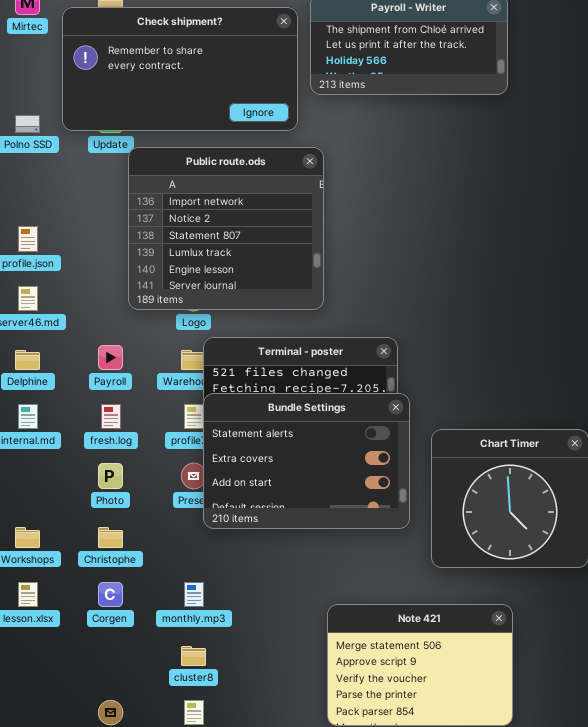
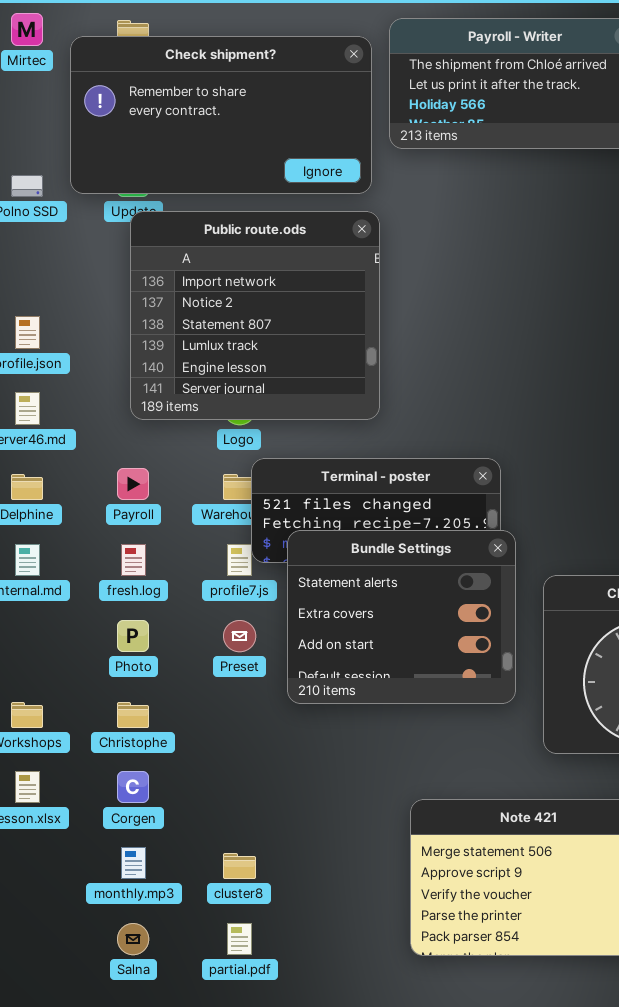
Public route.ods: [128,147,324,310] -> [130,211,380,420], moved
Bundle Settings: [203,393,410,529] -> [287,530,516,704], resized
monthly.mp3: [184,582,204,607] -> [121,847,146,879], moved

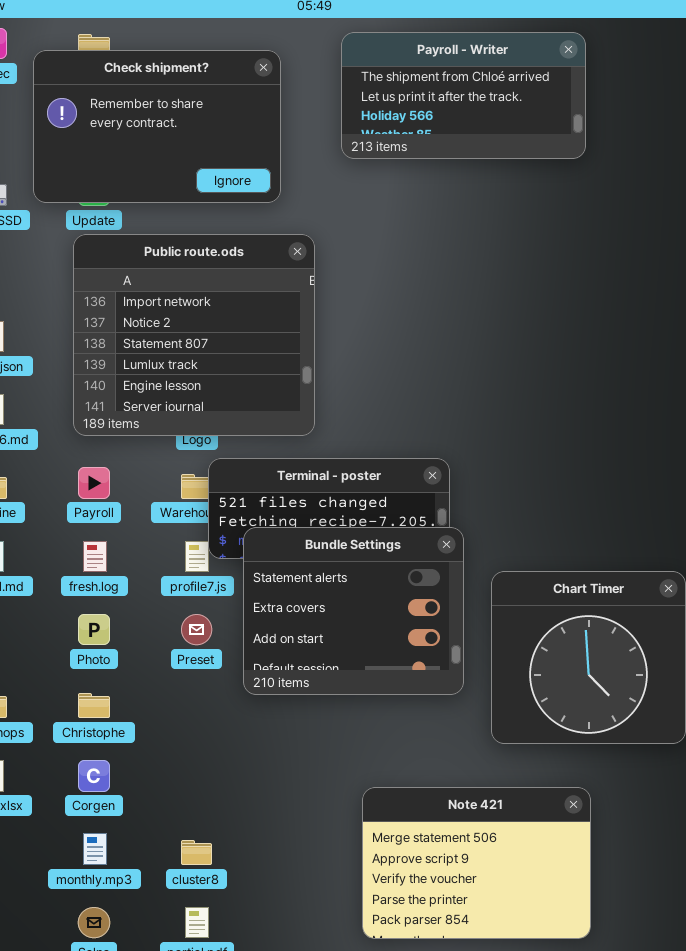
Check shipment?: [70,36,372,194] -> [33,50,281,203], resized
Public route.ods: [130,211,380,420] -> [73,234,315,436], moved

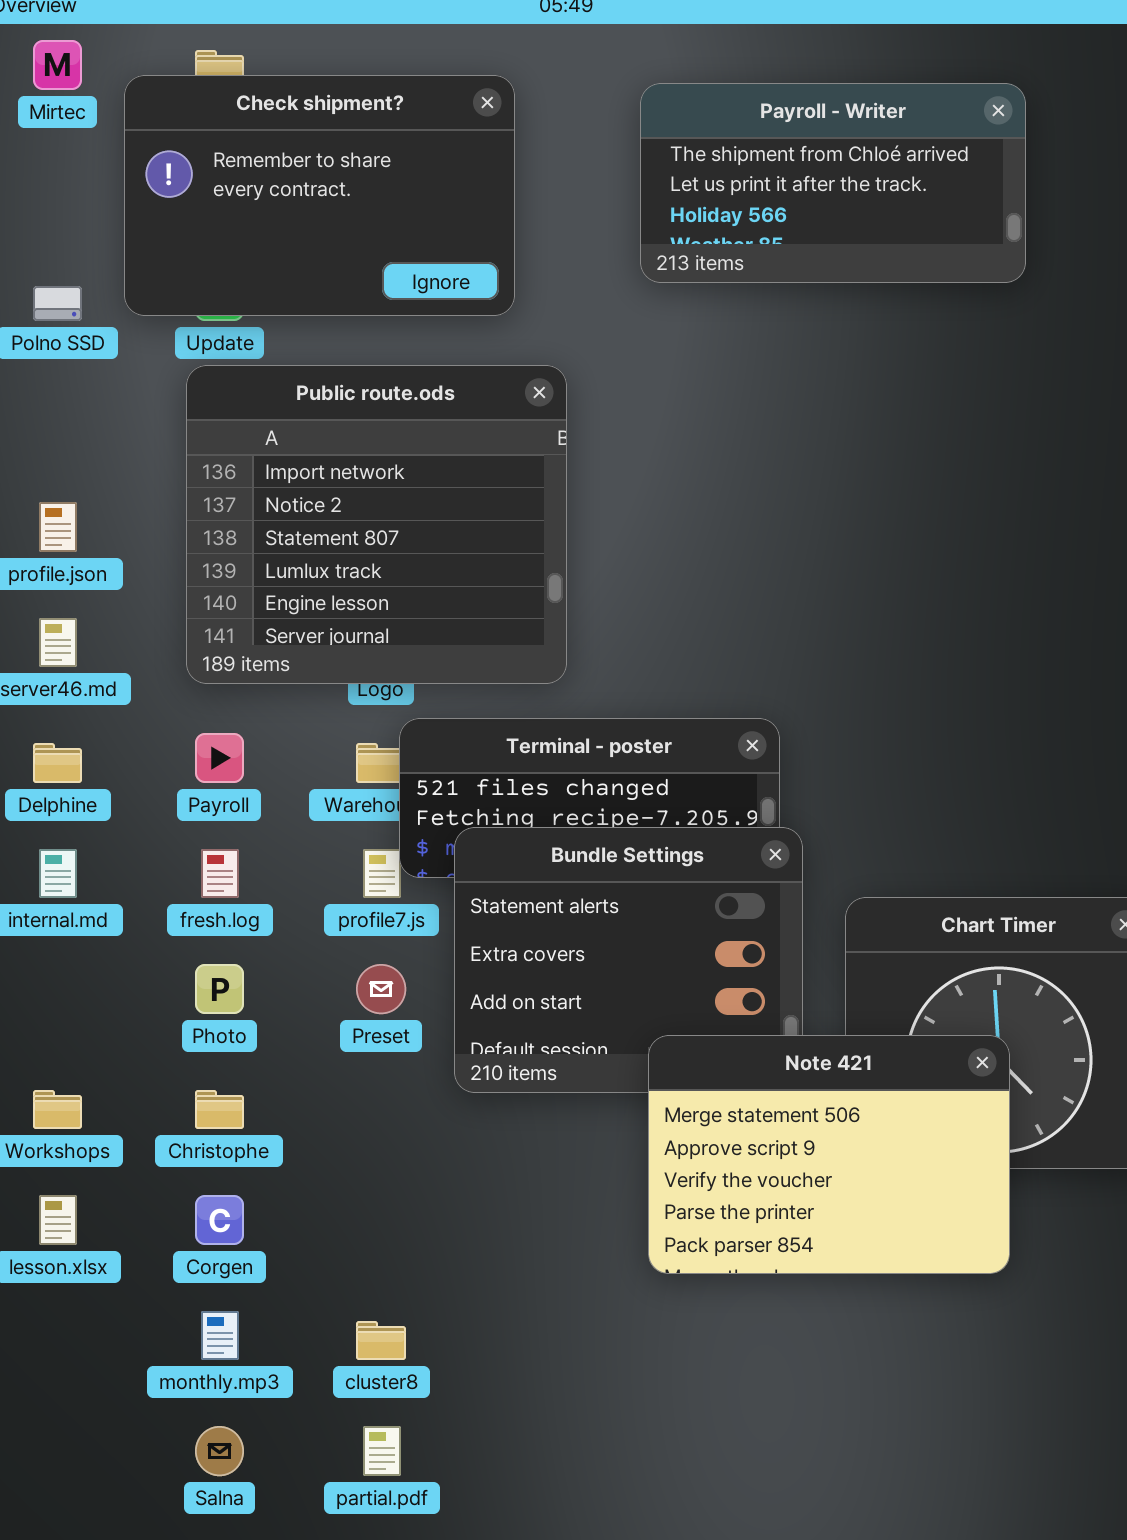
Payroll - Writer: [341,32,586,159] -> [640,83,1026,283], moved
Note 421: [362,787,591,939] -> [648,1035,1010,1274], moved

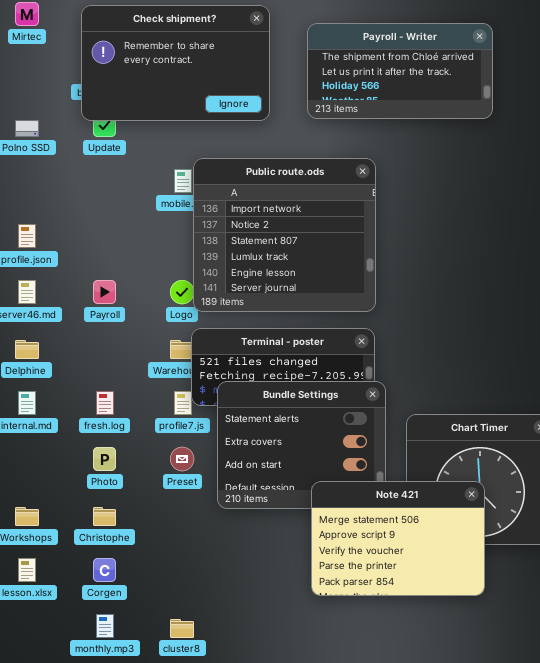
Check shipment?: [124,75,515,316] -> [81,5,270,121], moved
Public route.ods: [186,365,567,684] -> [193,158,376,312], moved
Payroll: [195,733,244,783] -> [93,280,116,304], moved

